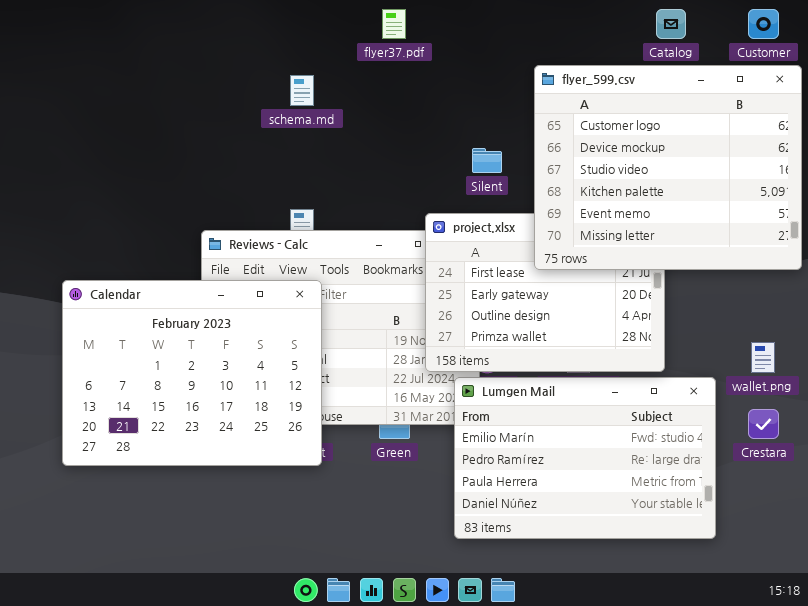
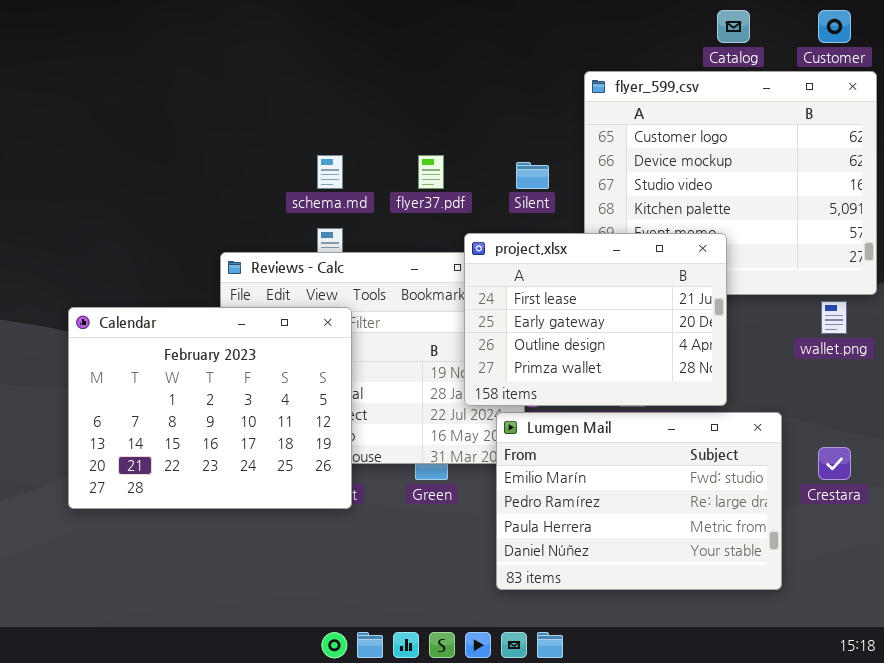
flyer37.pdf: [382,9,406,39] -> [418,155,444,189], moved
schema.md: [290,75,314,106] -> [317,155,343,189], moved
project.xlsx: [425,213,665,372] -> [464,233,727,406], raised
wallet.png: [751,342,775,373] -> [821,301,847,334], moved

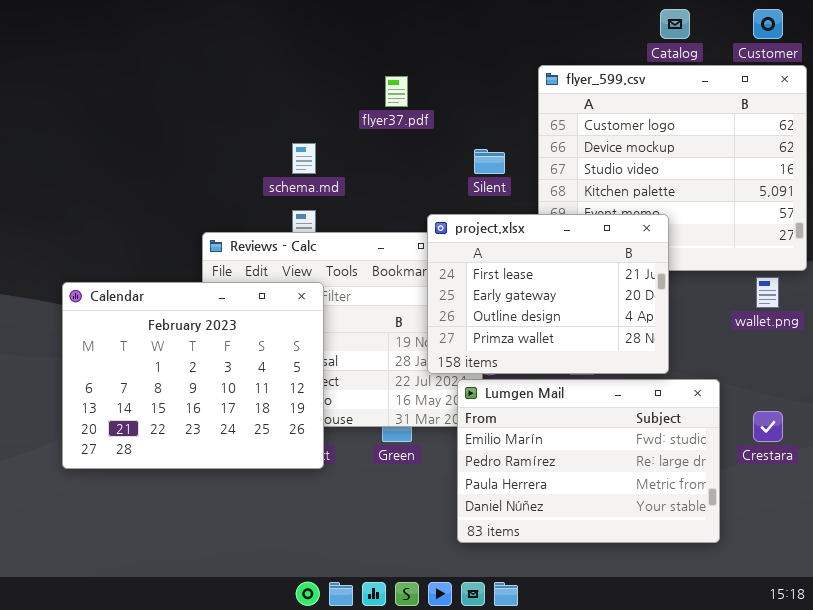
flyer37.pdf: [418,155,444,189] -> [385,76,408,107], moved

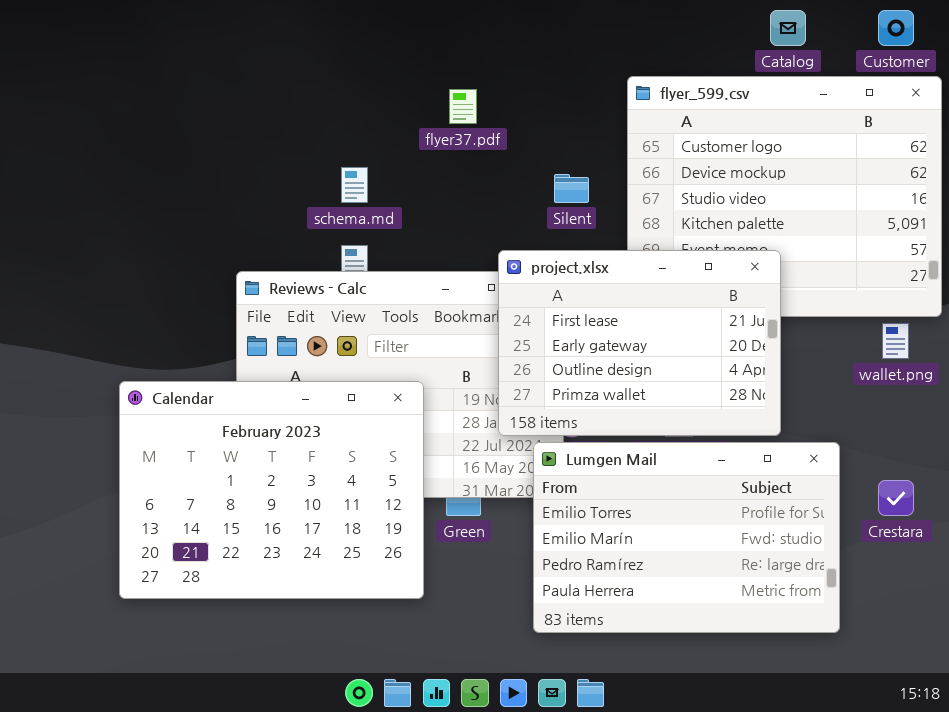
Calendar: [62,282,324,469] -> [119,381,424,599], moved
Lumgen Mail: [457,379,720,543] -> [533,442,840,633], scrolled up 1 row

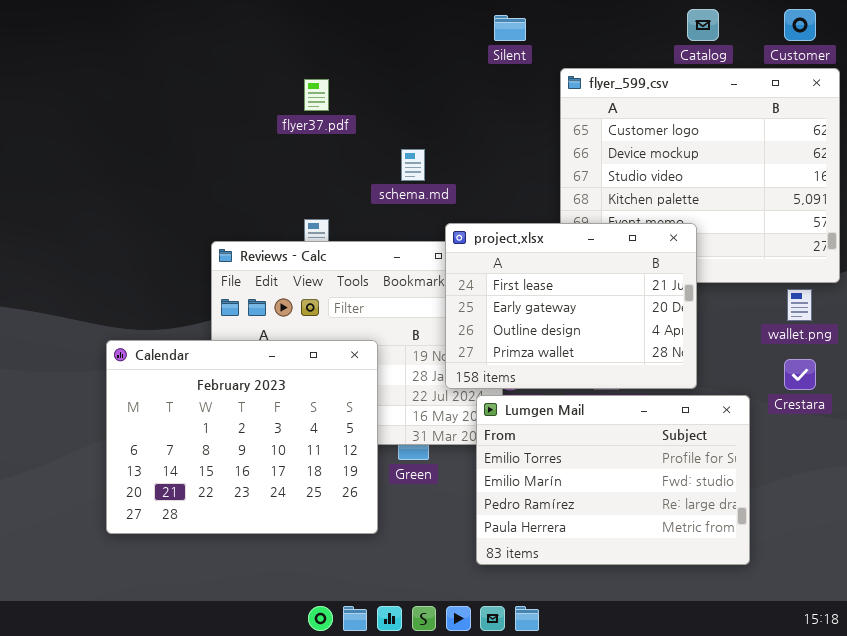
flyer37.pdf: [449,89,477,124] -> [304,79,329,111], moved
schema.md: [341,167,368,203] -> [401,149,425,181], moved
Silent: [554,174,589,203] -> [494,15,526,41], moved
Crestara: [878,480,914,516] -> [784,359,816,390], moved

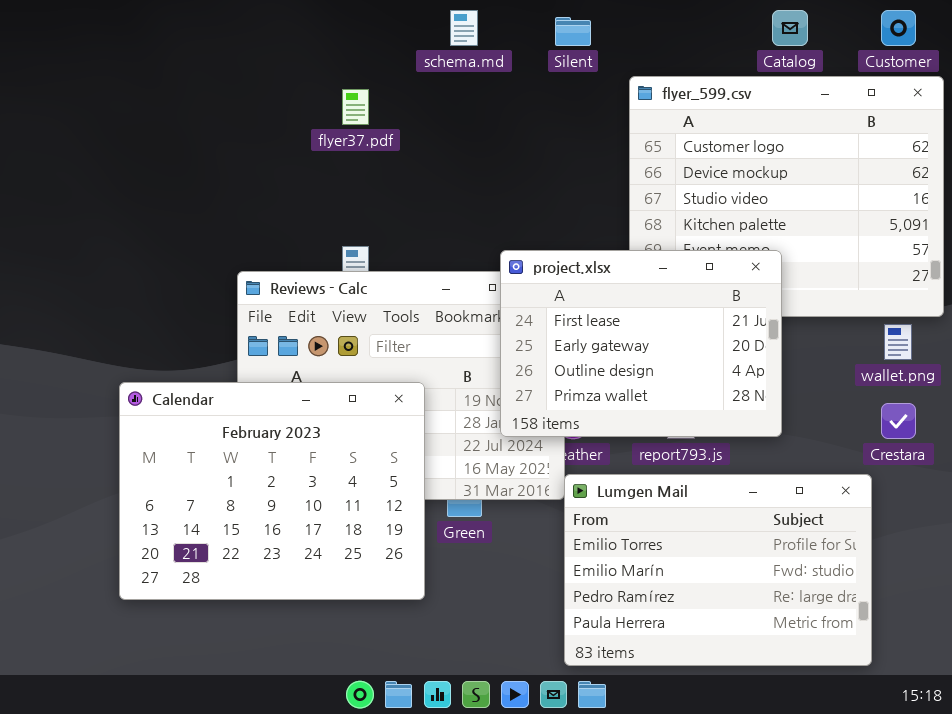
schema.md: [401,149,425,181] -> [450,10,478,46], moved
Lumgen Mail: [476,395,750,565] -> [564,474,872,666], moved

